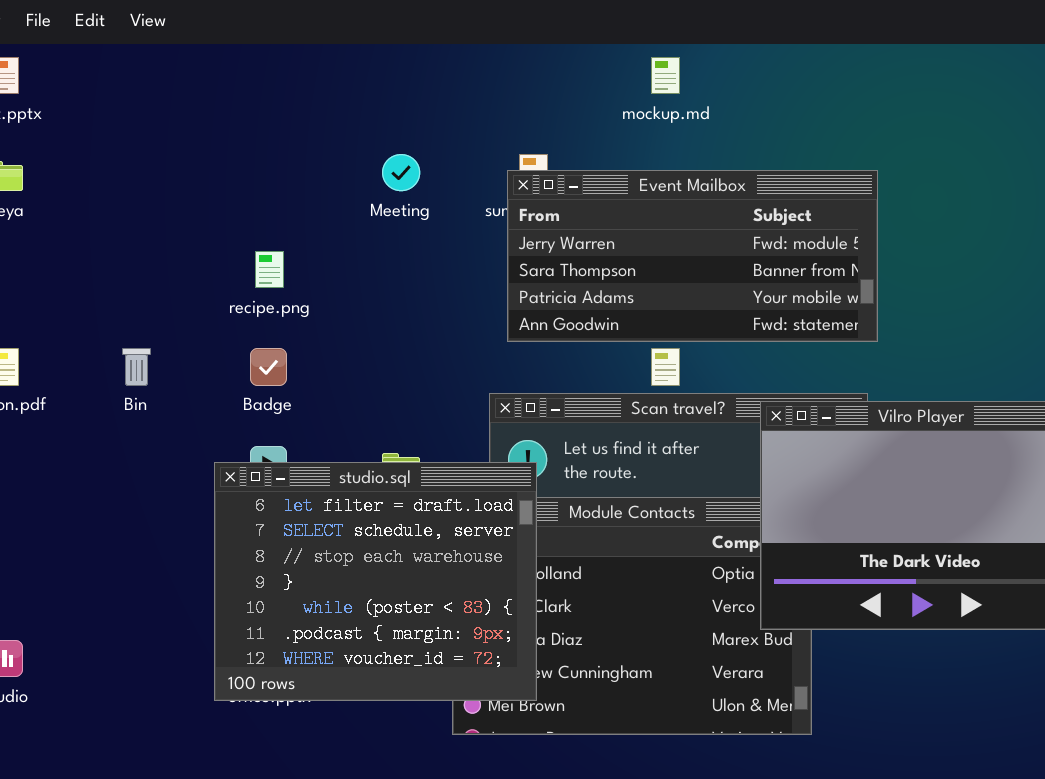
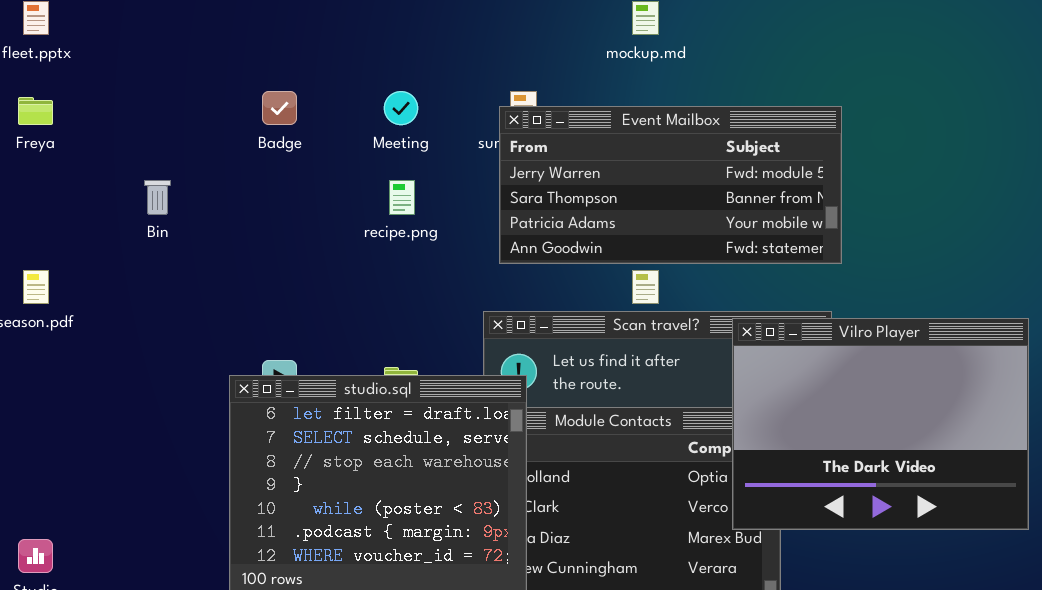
recipe.png: [255,251,284,288] -> [389,180,415,215], moved
Bin: [122,348,151,386] -> [144,180,171,215], moved
Badge: [250,348,287,386] -> [262,91,297,125], moved

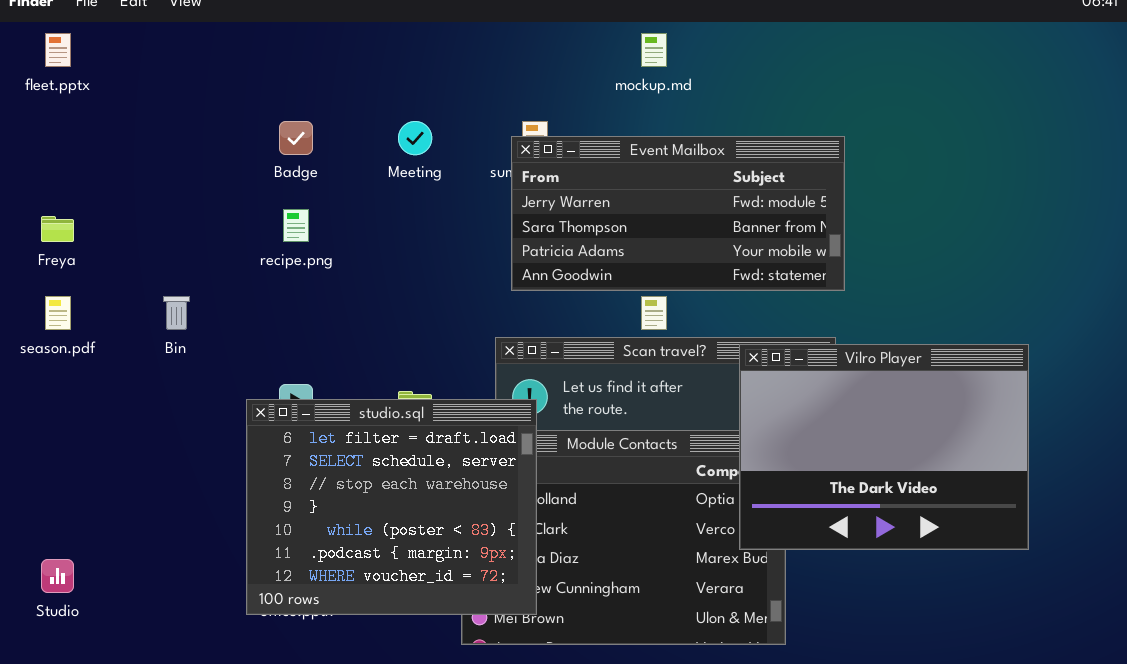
Freya: [18,97,53,125] -> [41,216,74,242], moved
Bin: [144,180,171,215] -> [163,296,190,330], moved
recipe.png: [389,180,415,215] -> [283,209,309,242], moved

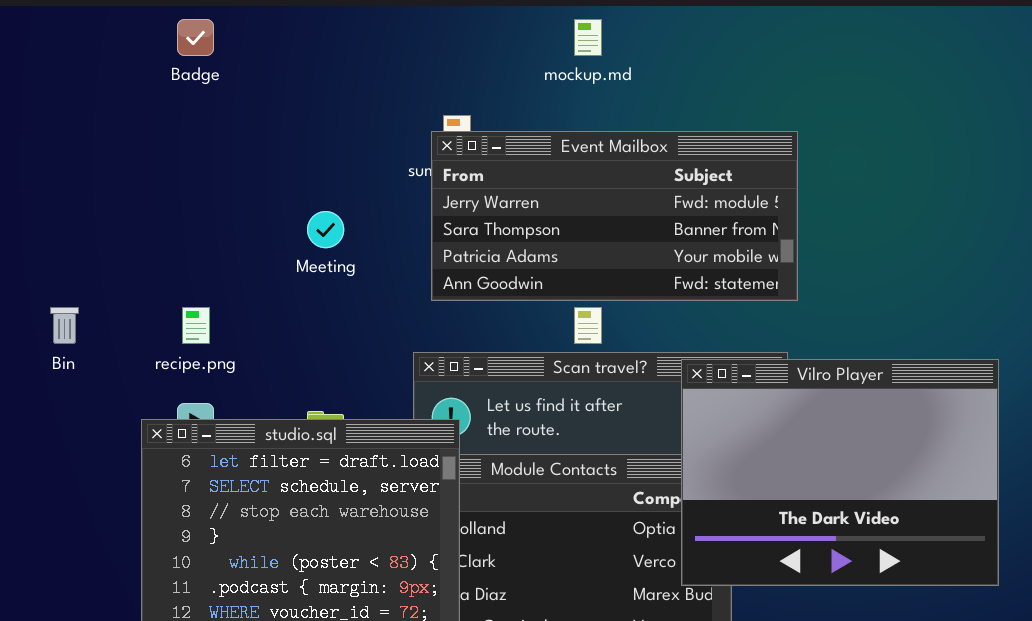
Badge: [279,121,313,155] -> [177,19,214,56], moved
Meeting: [398,121,432,155] -> [307,211,344,248], moved
recipe.png: [283,209,309,242] -> [182,307,210,344], moved

